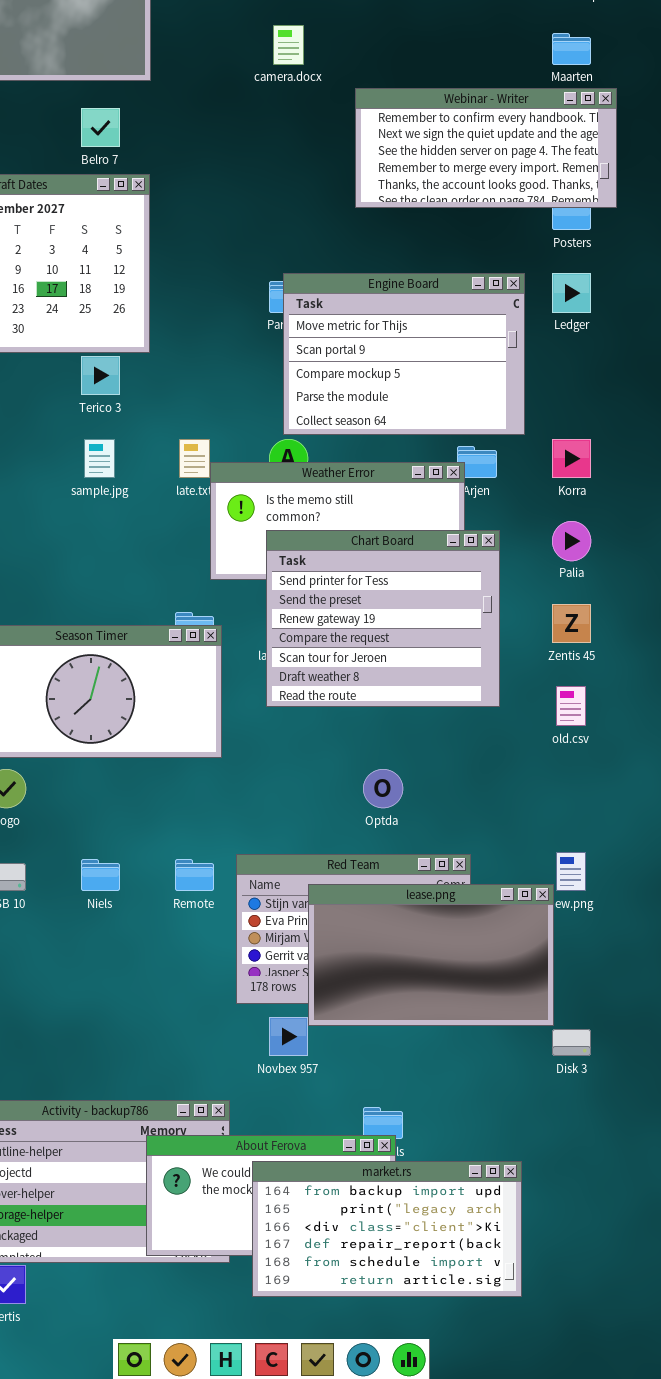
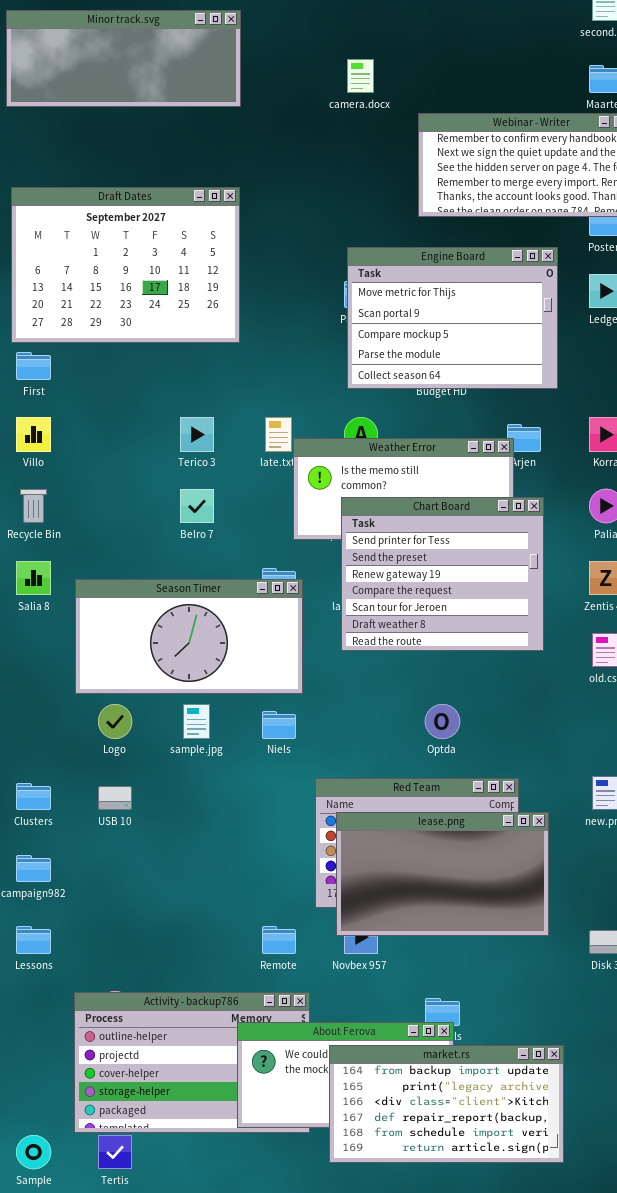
Belro 7: [81,108,120,147] -> [180,489,214,523], moved
Engine Board: [283,273,525,435] -> [347,247,558,389], moved
Terico 3: [81,356,120,395] -> [180,417,214,452], moved
sample.jpg: [84,439,115,478] -> [183,704,210,739], moved
Niels: [81,859,120,891] -> [262,711,296,739], moved
Remote: [175,859,214,891] -> [262,926,296,954], moved
lease.png: [308,884,554,1026] -> [336,812,549,936], moved

